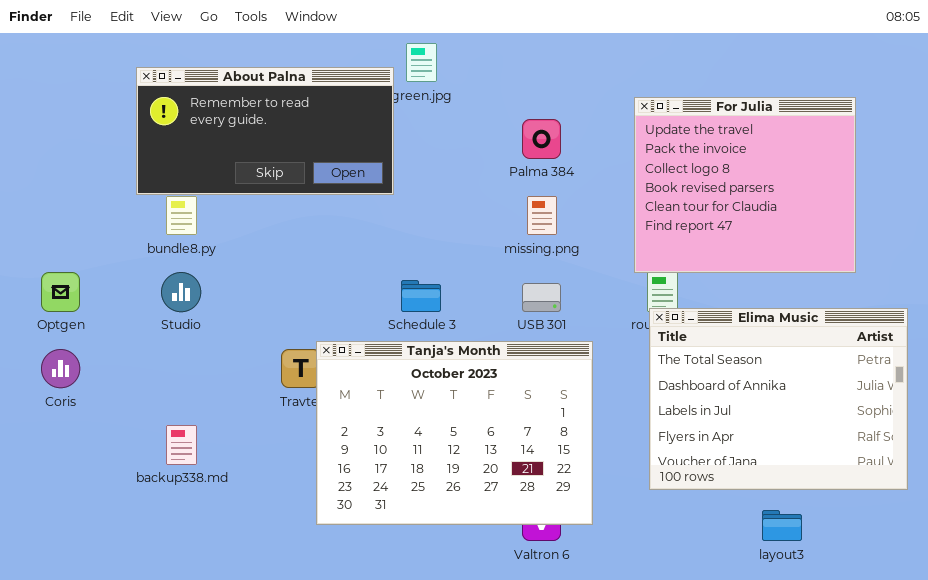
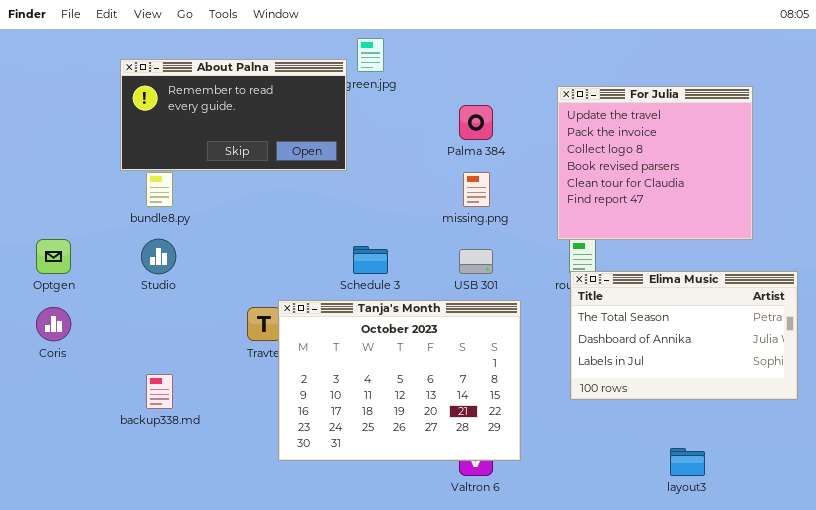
Elima Music: [649,308,908,490] -> [570,271,798,400], resized

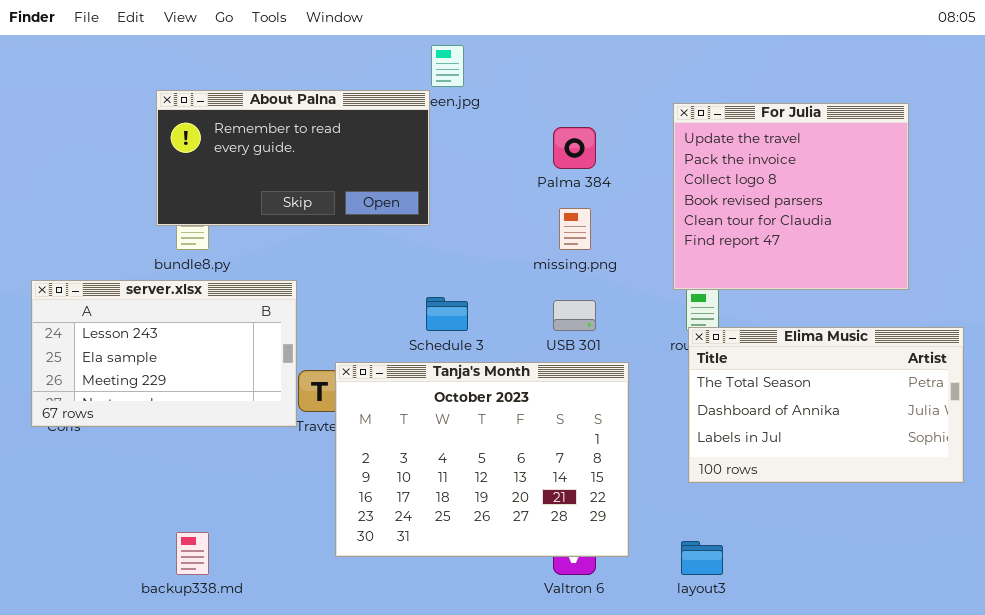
About Palna: [120,59,347,171] -> [156,90,430,226], moved
server.xlsx: none -> [31,280,297,427], opened
backup338.md: [146,374,173,409] -> [176,532,209,575], moved
layout3: [670,448,705,476] -> [681,541,723,575], moved

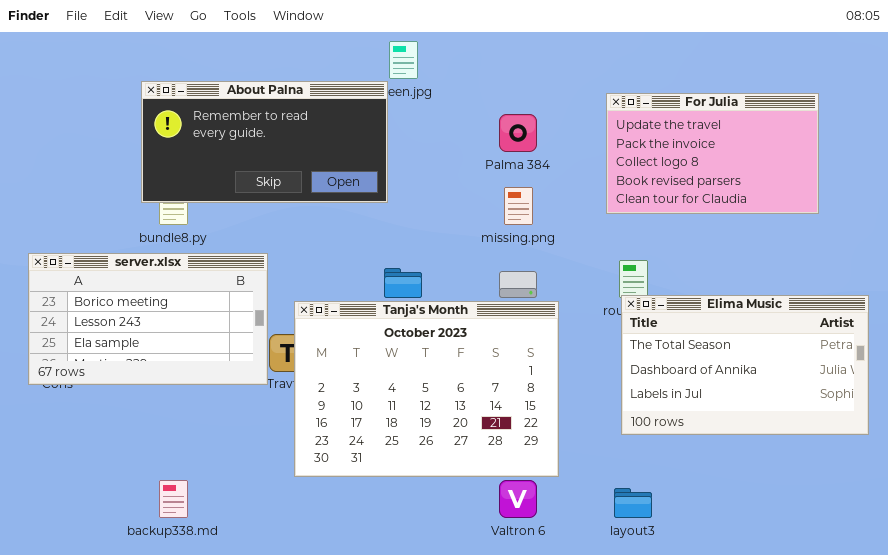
For Julia: [673,103,909,290] -> [606,93,819,214], resized
server.xlsx: [31,280,297,427] -> [28,253,268,385], scrolled up 1 row
Tanja's Month: [335,362,629,557] -> [294,301,559,477], moved

